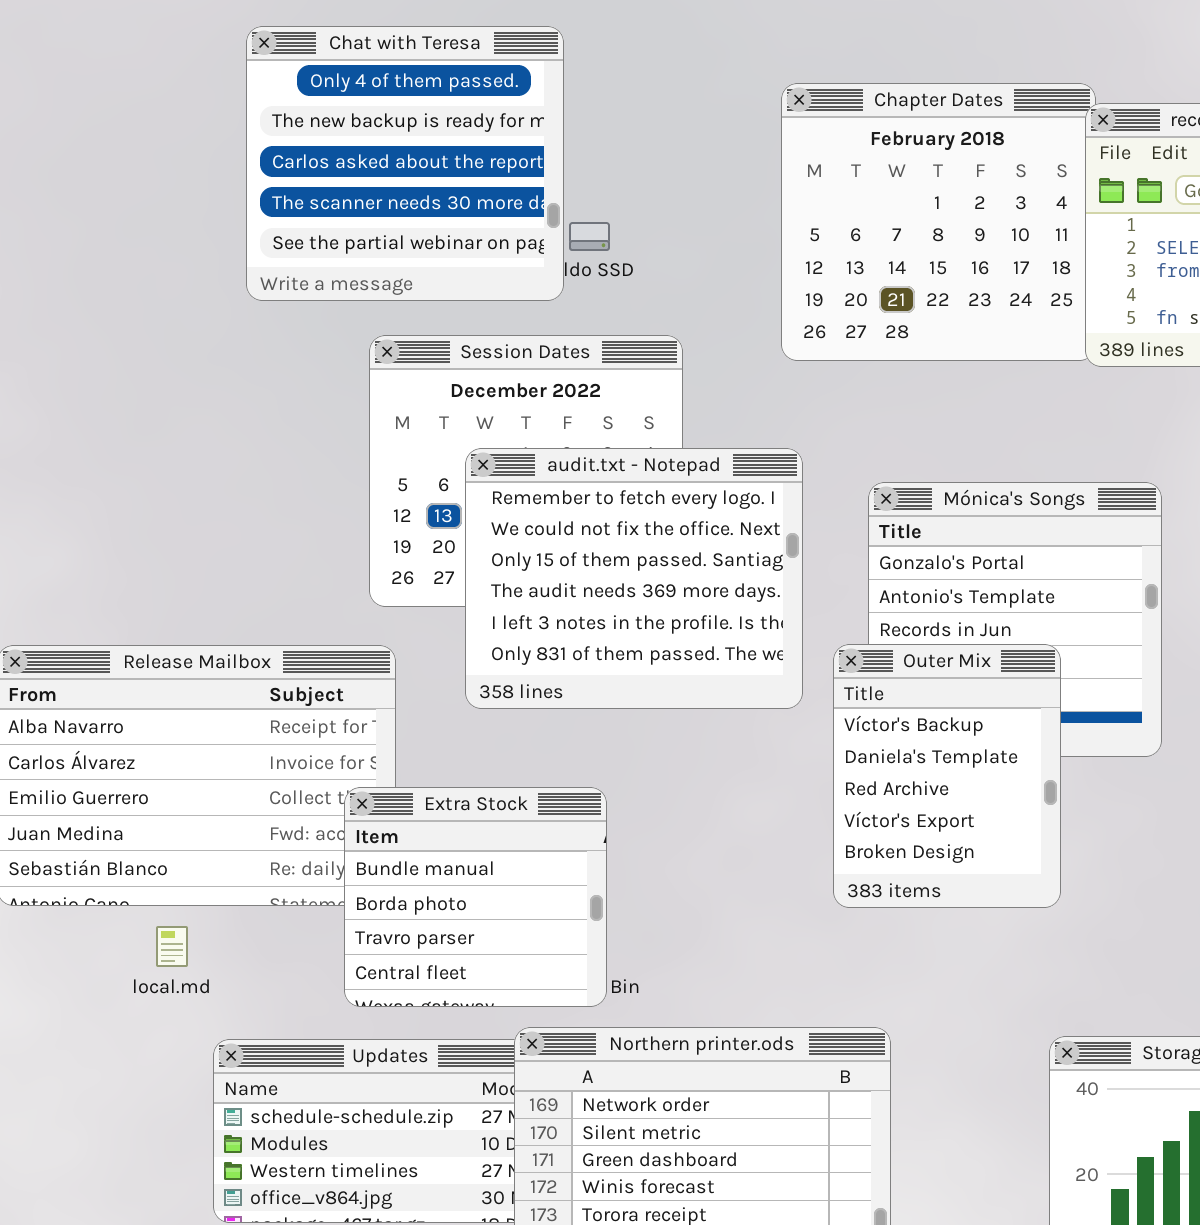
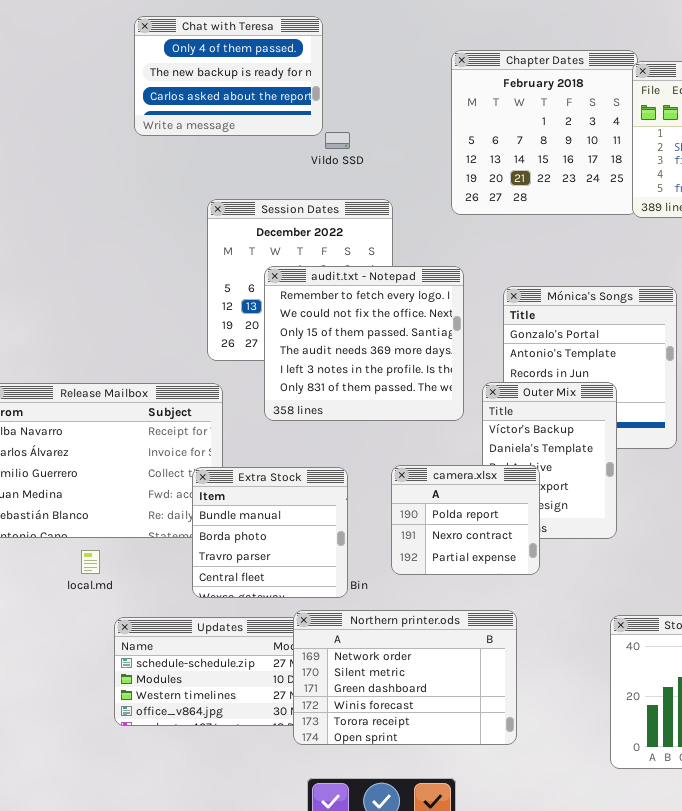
Chat with Teresa: [246,26,564,301] -> [134,16,323,136], resized
camera.xlsx: none -> [391,465,540,575], opened

